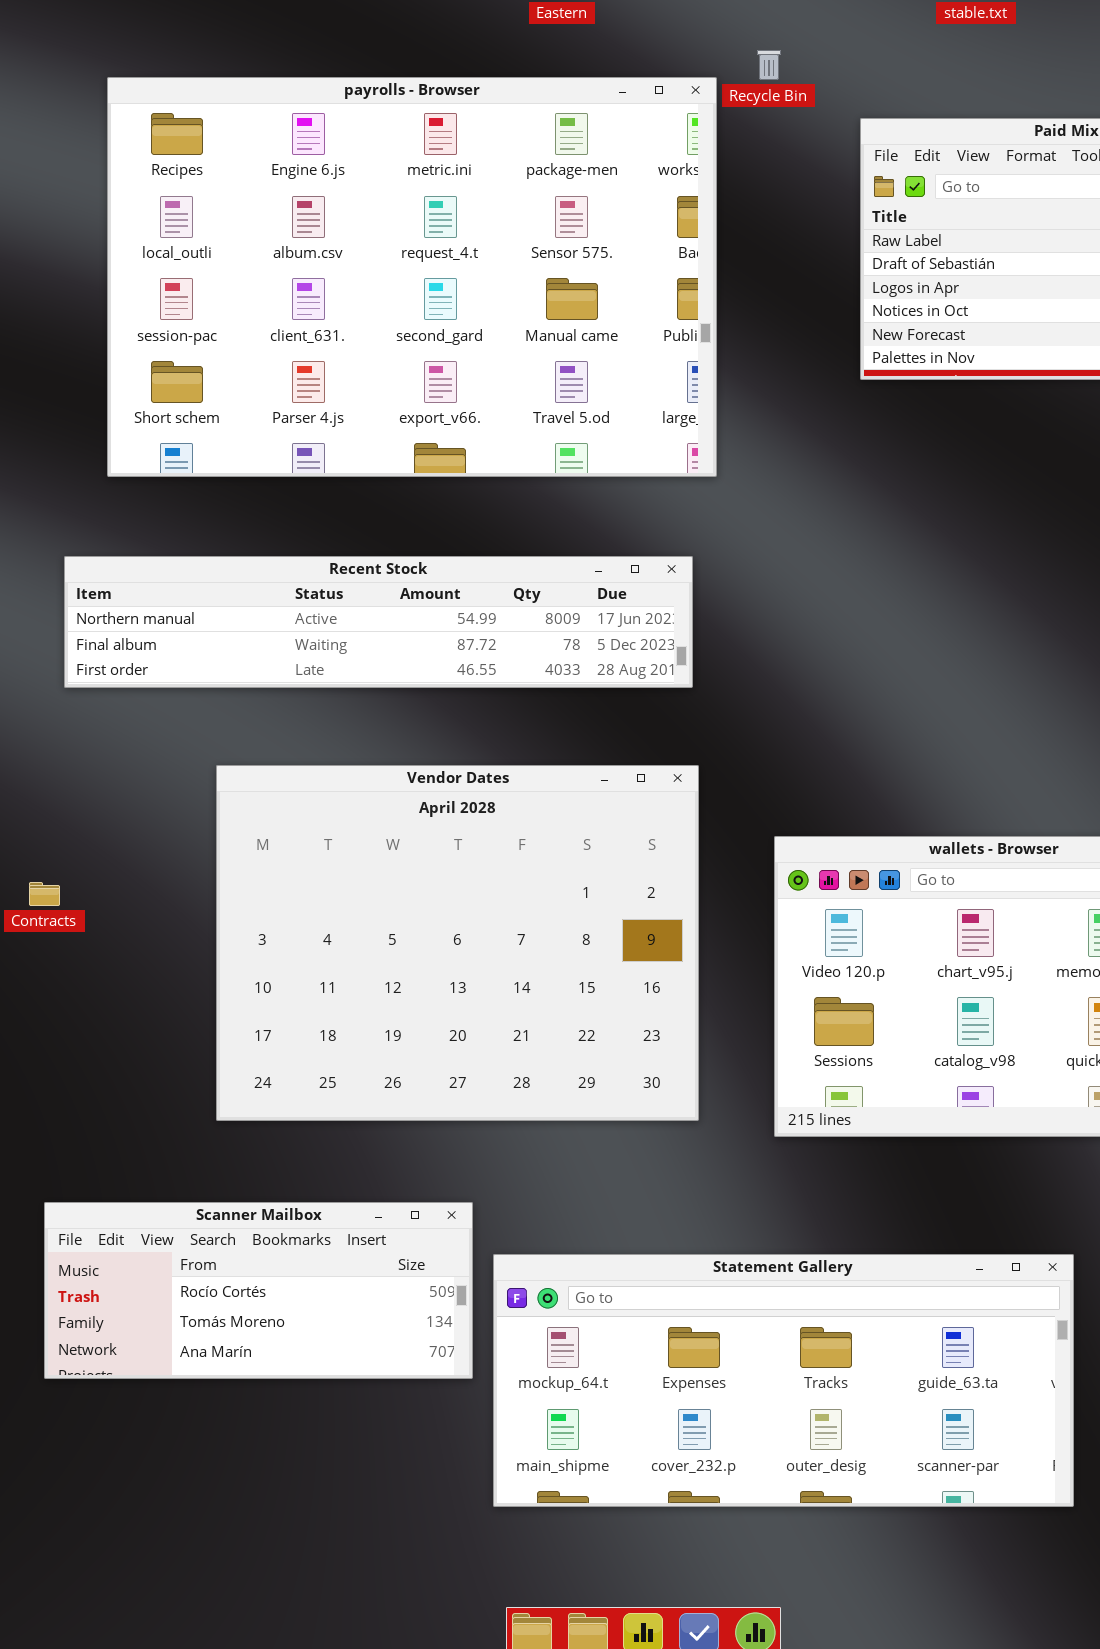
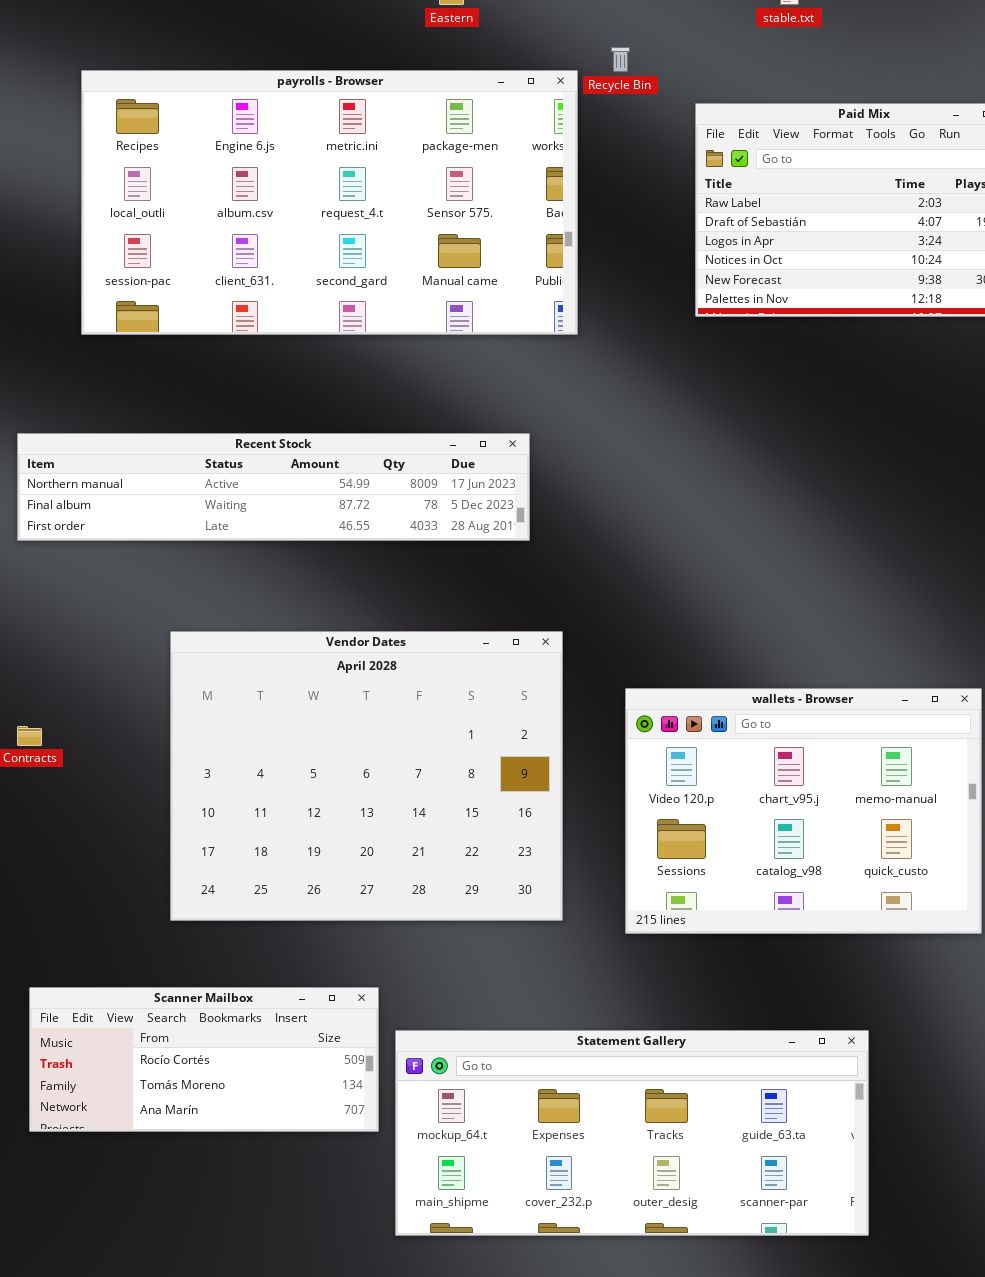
payrolls - Browser: [107,77,717,477] -> [81,70,578,335], resized
Recent Stock: [64,556,693,688] -> [17,433,530,541], moved

